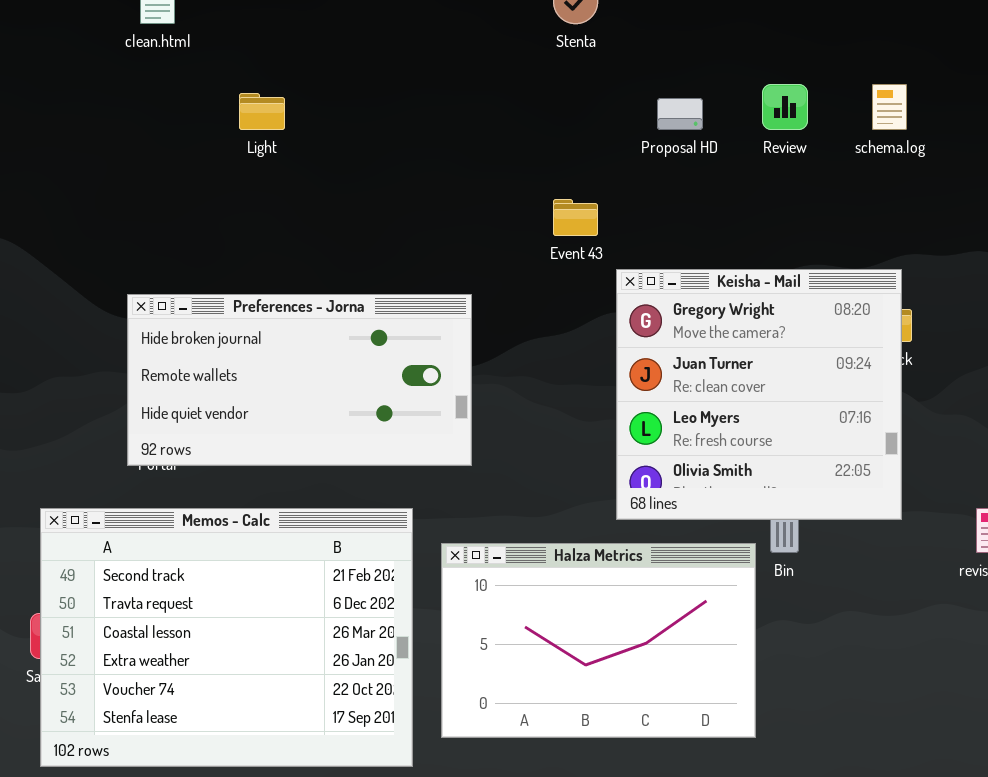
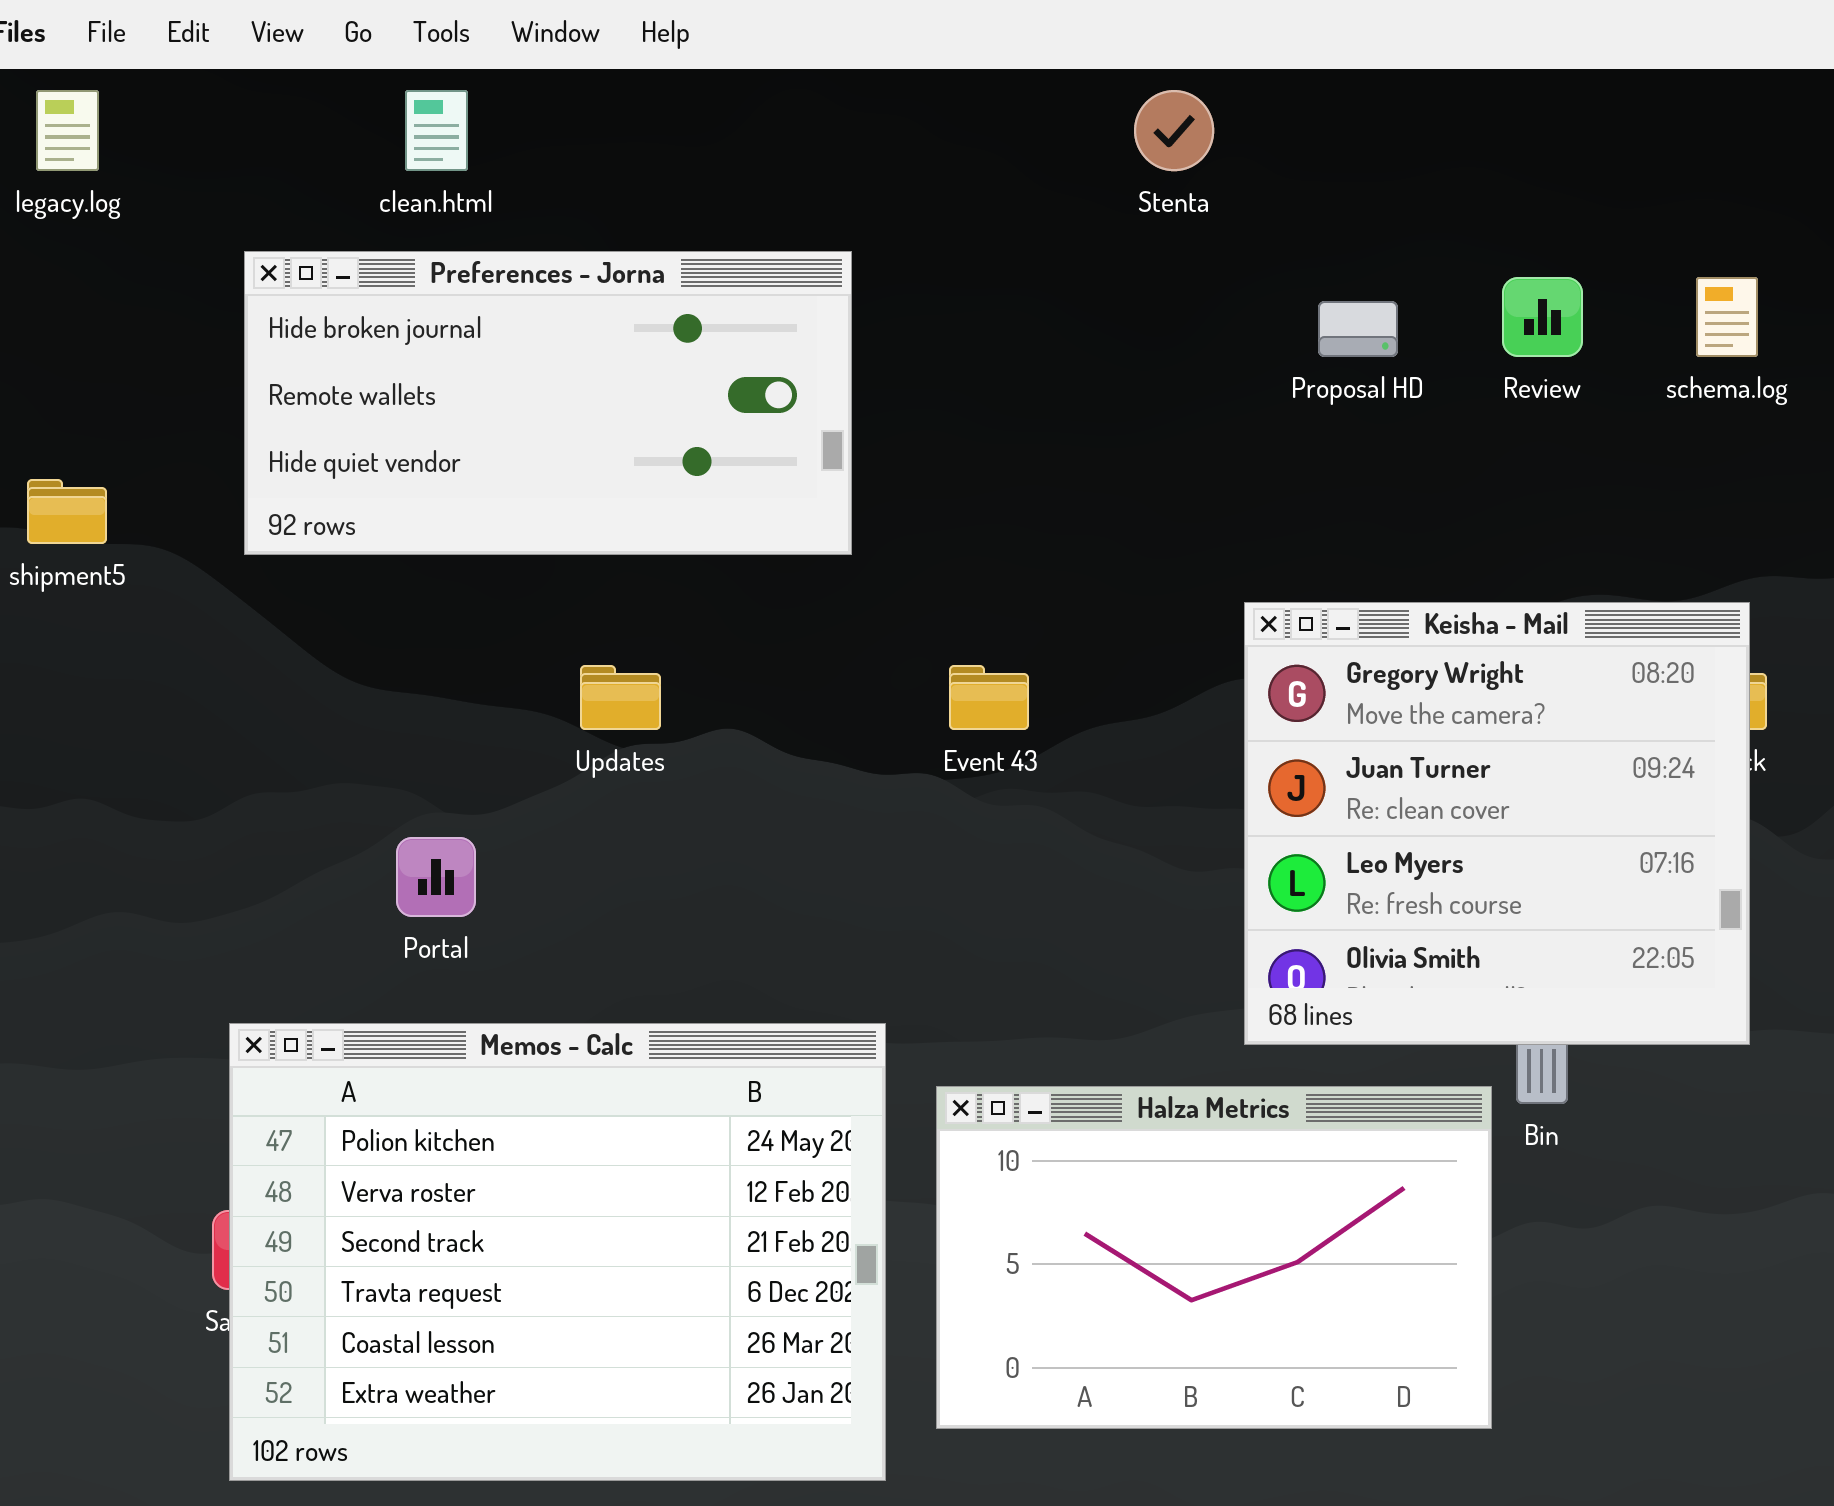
Event 43: [553,199,598,236] -> [949,665,1029,730], moved
Preferences - Jorna: [127,294,472,466] -> [244,251,852,555], moved
Memos - Calc: [40,508,413,767] -> [229,1023,886,1481], scrolled up 2 rows

